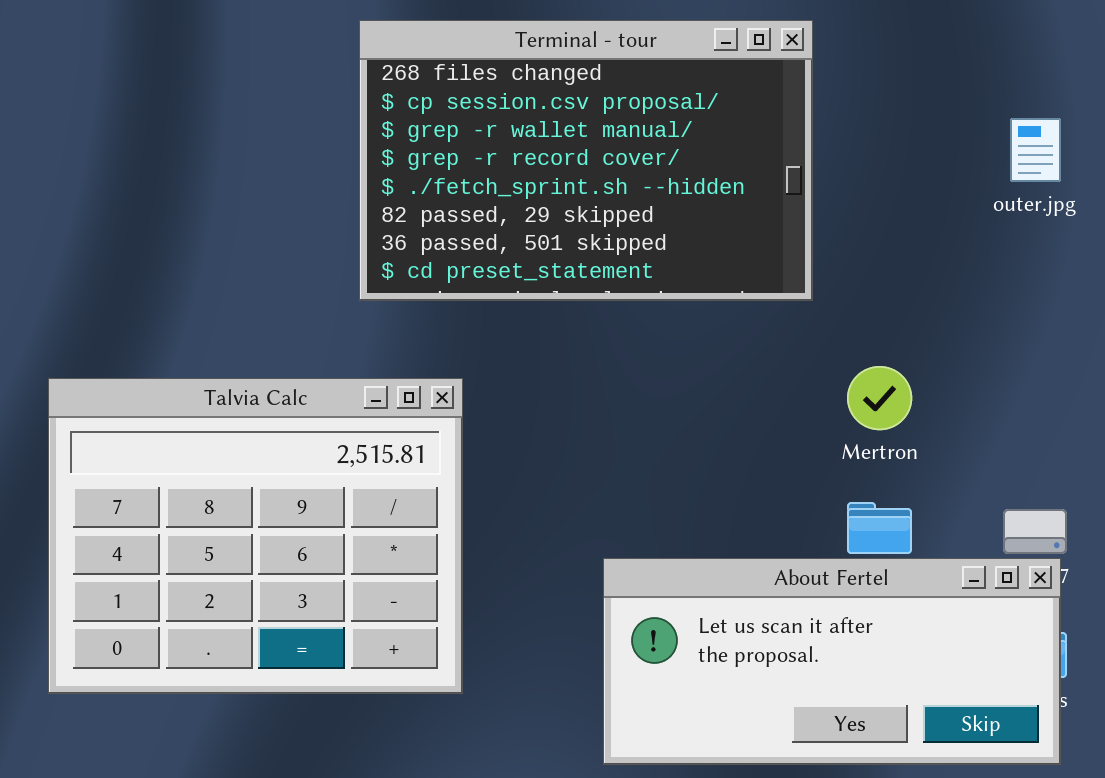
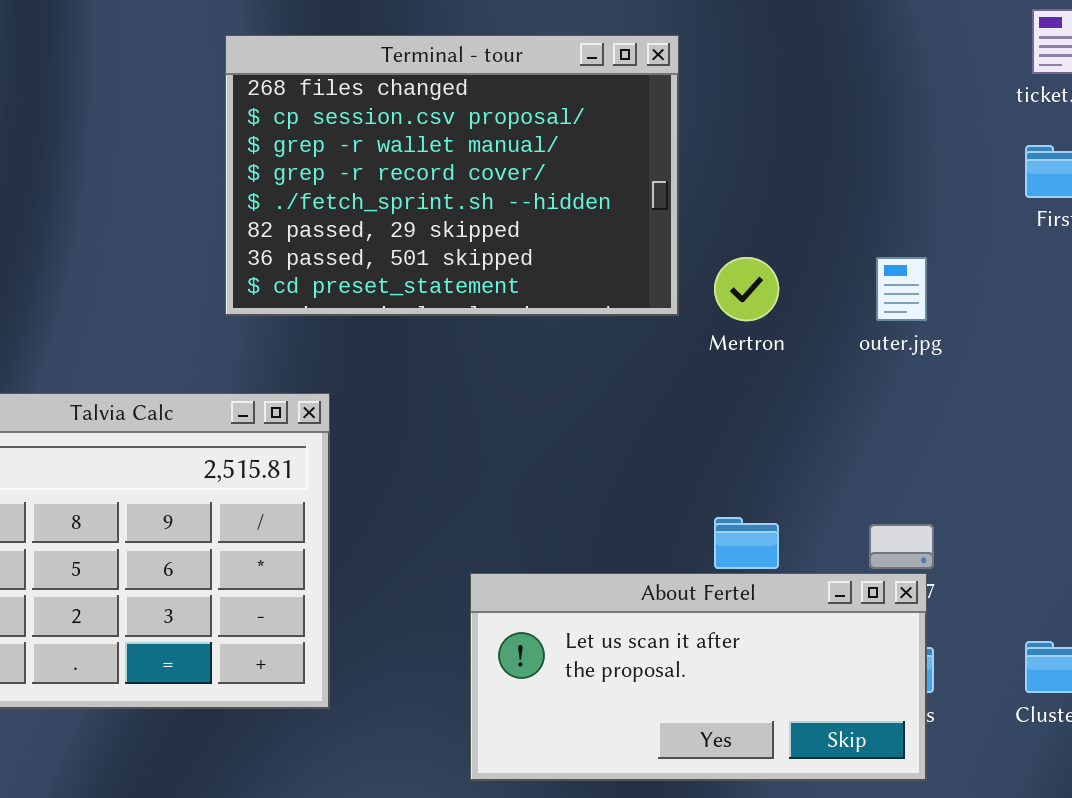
outer.jpg: [1010,118,1061,182] -> [876,257,927,321], moved
Mertron: [847,366,912,430] -> [714,257,779,321], moved

